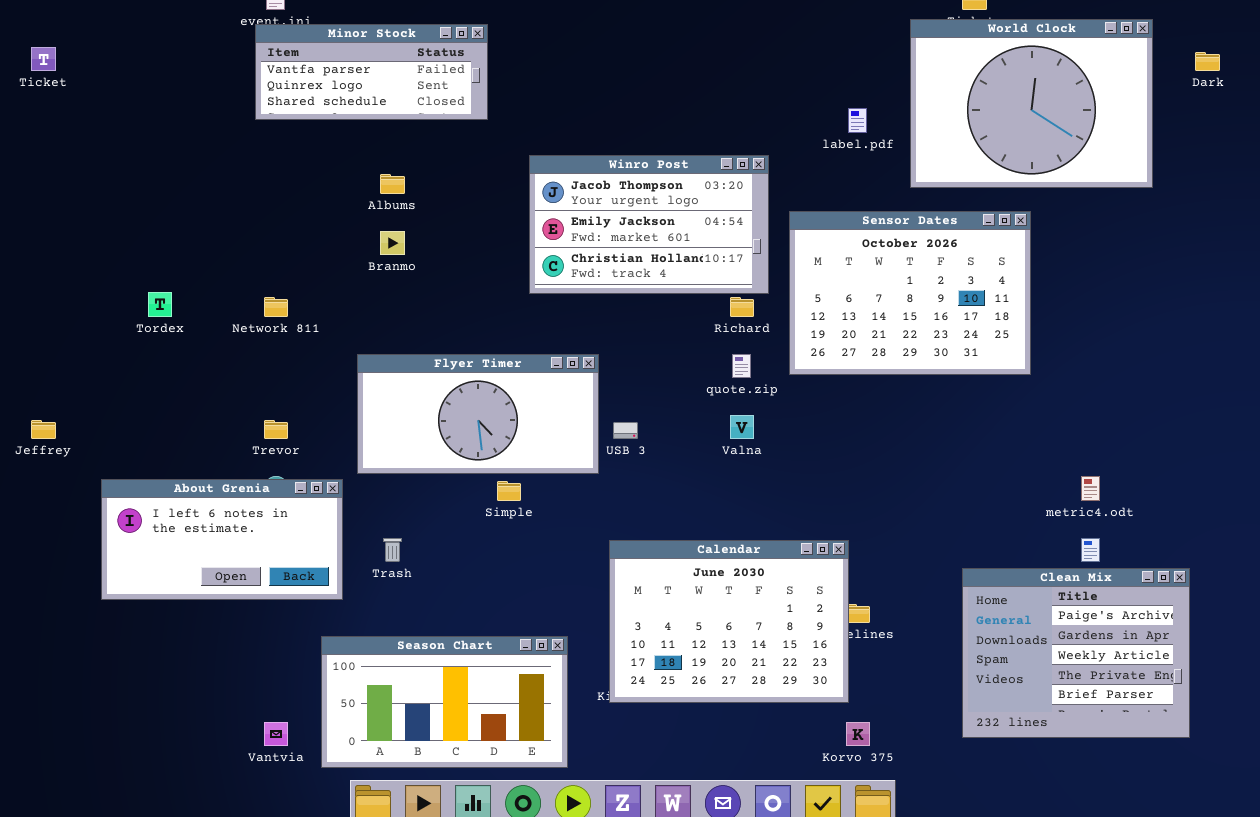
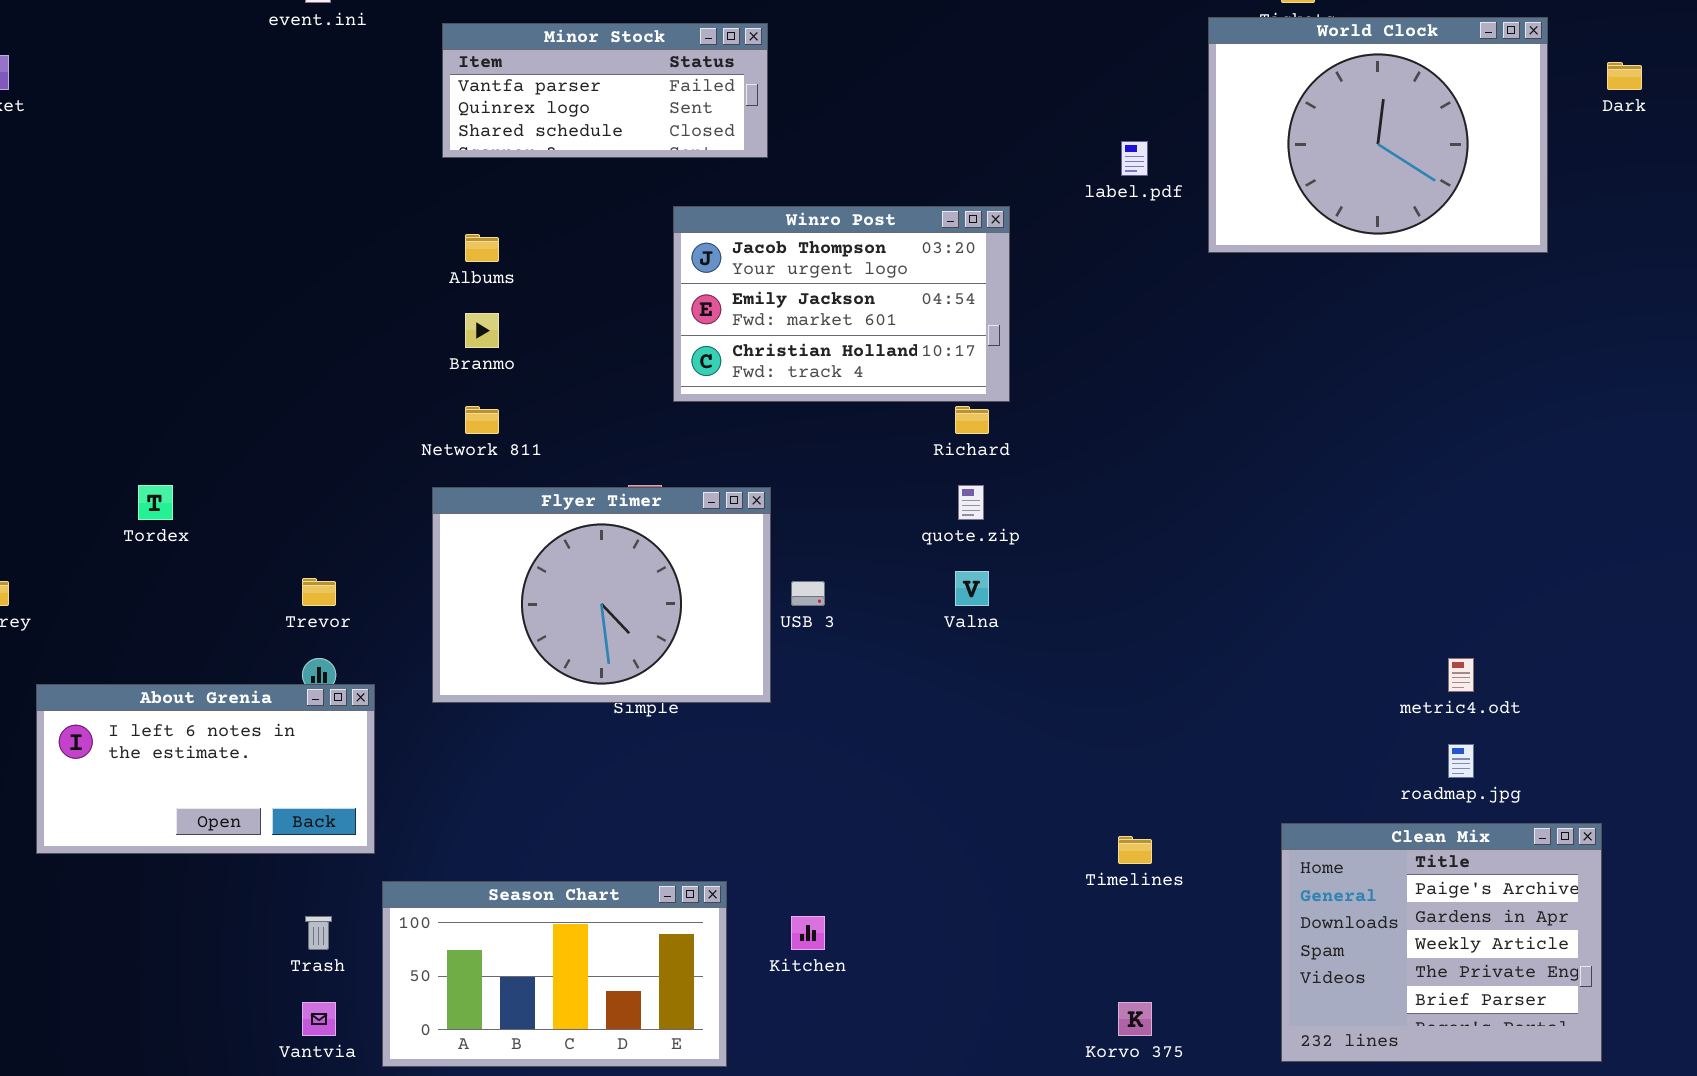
Minor Stock: [255,24,488,120] -> [442,23,768,158], moved
Sensor Dates: [789,211,1031,375] -> none, closed
Tordex: [148,292,172,317] -> [138,485,173,520], moved
Network 811: [264,297,288,317] -> [465,406,499,434], moved
Flyer Timer: [357,354,599,474] -> [432,487,771,703], resized
About Grenia: [101,479,343,600] -> [36,684,375,854], moved
Trash: [383,538,402,562] -> [305,916,332,950], moved
Calendar: [609,540,849,703] -> none, closed
Clean Mix: [962,568,1190,738] -> [1281,823,1602,1062], moved

